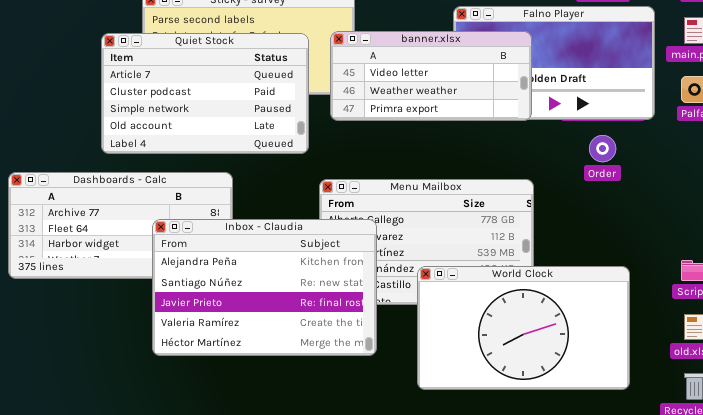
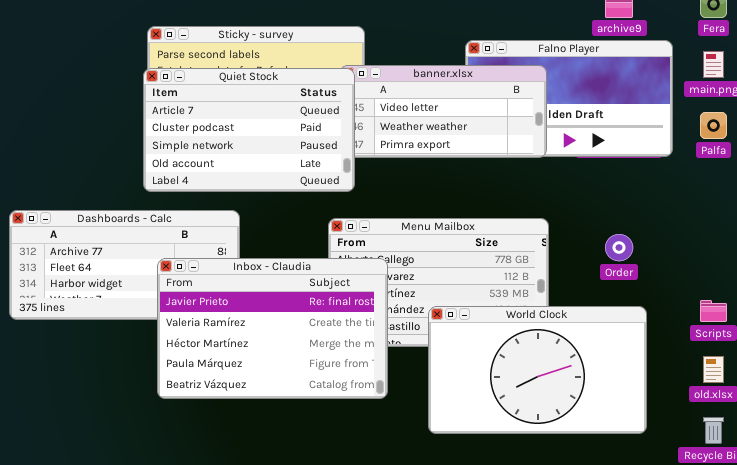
Quiet Stock: [101,33,309,154] -> [143,68,355,192], moved
Order: [589,135,616,162] -> [605,234,633,261], moved
Inbox - Claudia: [152,219,377,356] -> [157,258,388,399], scrolled down 2 rows

